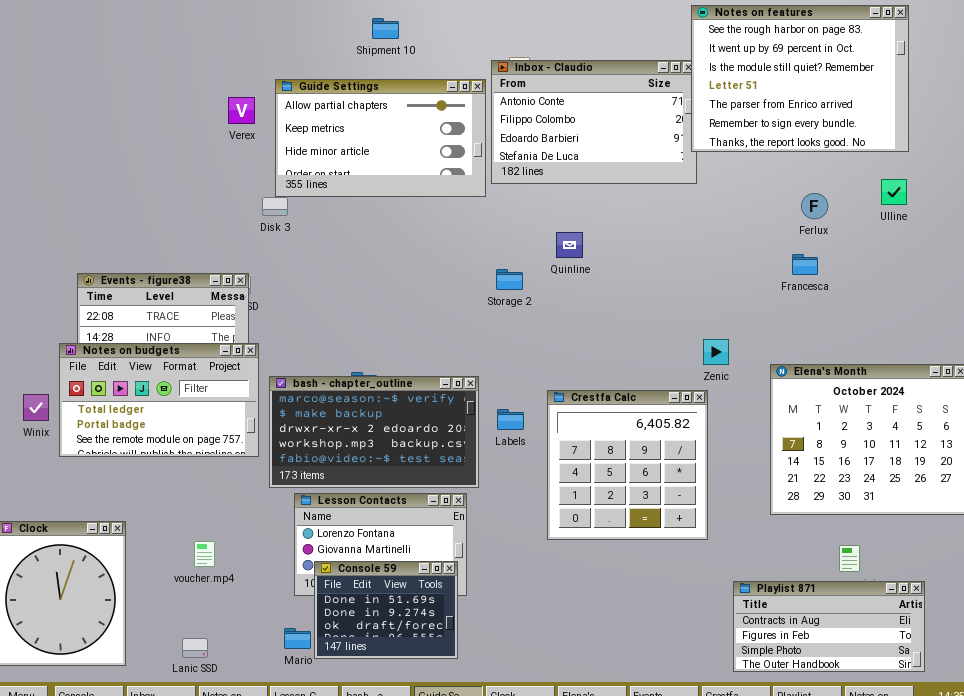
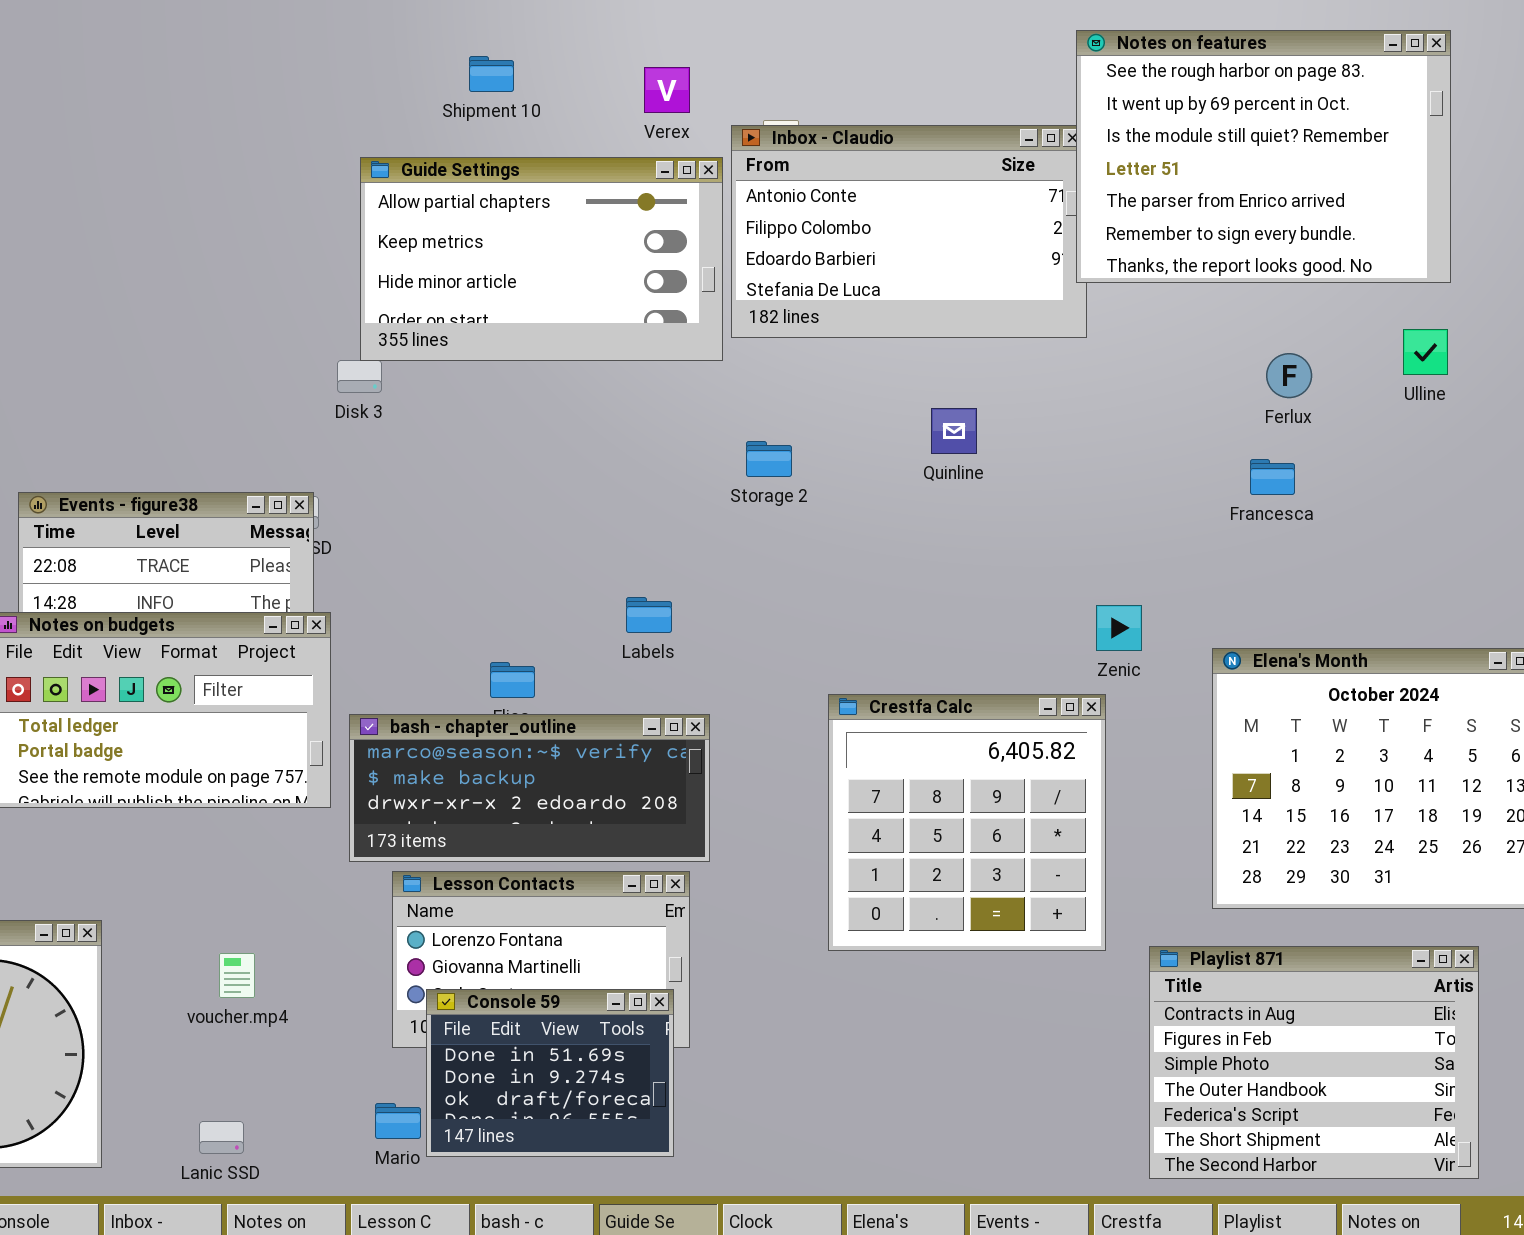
Shipment 10: [372,18,399,39] -> [469,56,514,92], moved
Verex: [228,97,255,124] -> [644,67,690,113], moved
Quinline: [556,232,583,258] -> [931,408,977,454], moved
Storage 2: [496,269,523,290] -> [746,441,792,477], moved
bash - chapter_outline: [269,376,479,488] -> [349,714,710,862], resized
Labels: [497,409,524,430] -> [626,597,672,633], moved
Playlist 871: [733,581,925,672] -> [1149,946,1479,1179], resized

